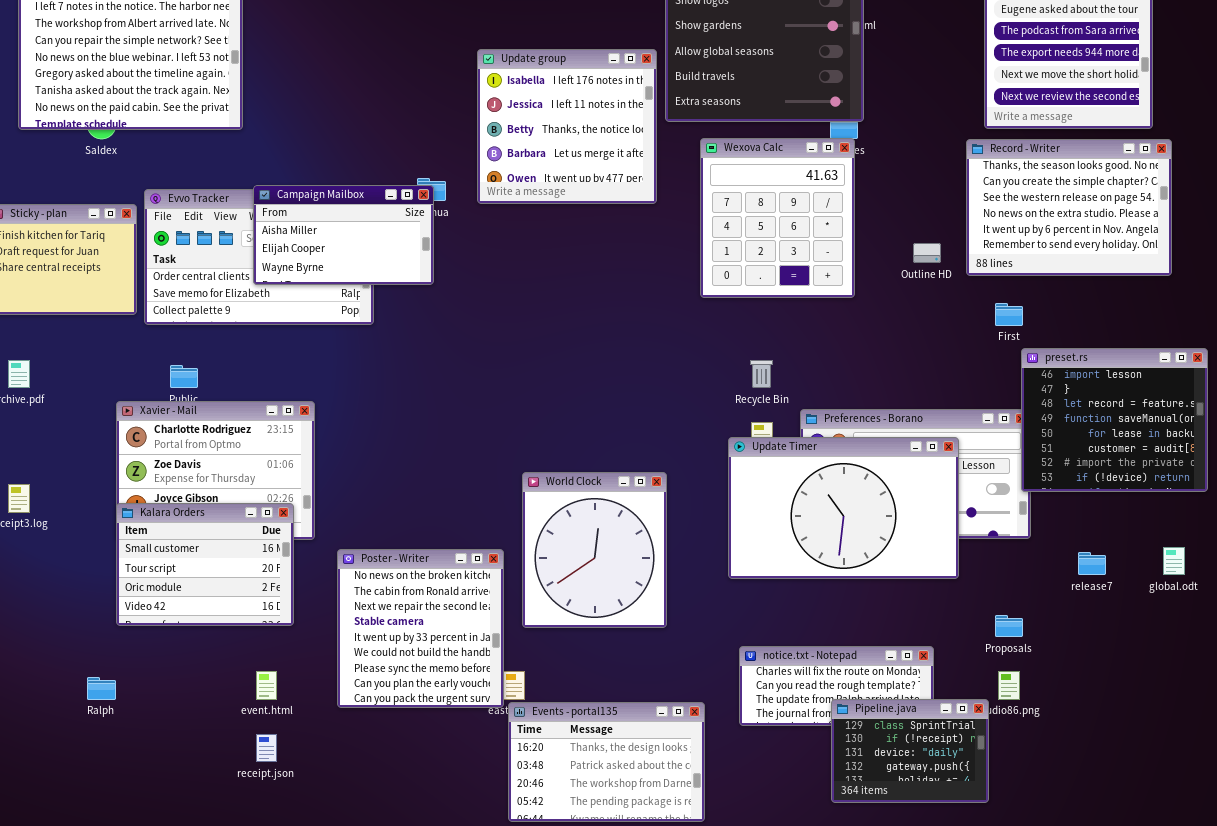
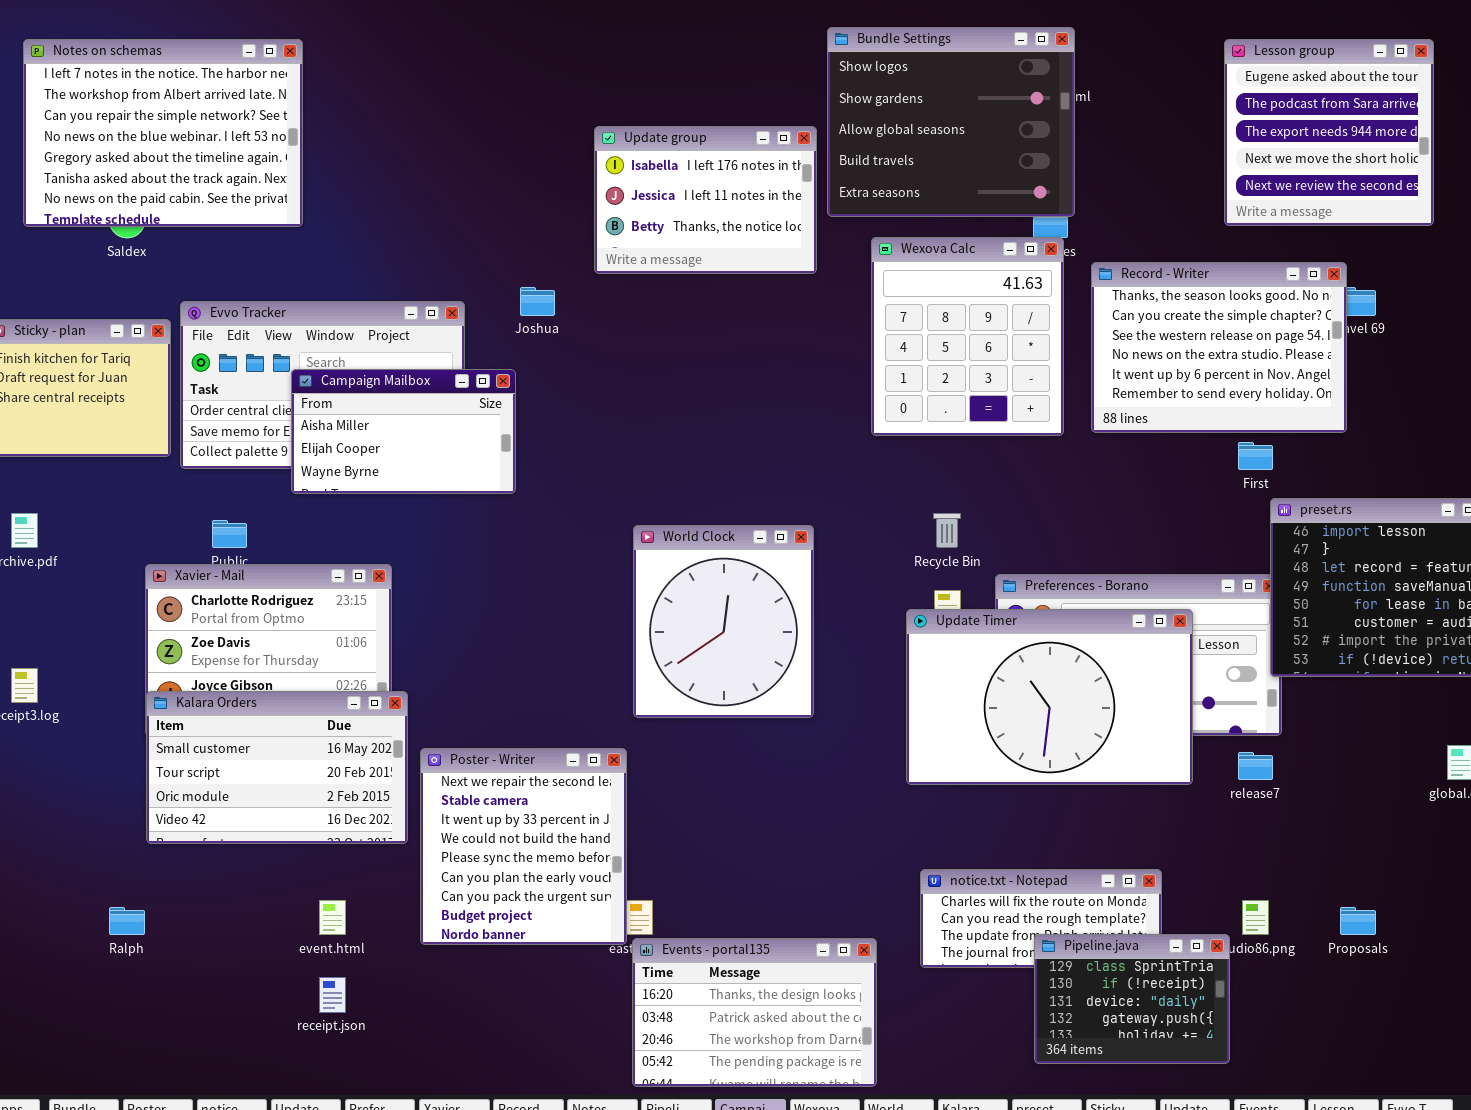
Update group: [477,49,657,204] -> [594,126,817,274], resized
Record - Writer: [966,139,1172,276] -> [1091,262,1347,433], moved
Campaign Mailbox: [253,185,434,285] -> [291,369,516,494], moved
World Clock: [522,472,667,628] -> [633,525,814,718], moved
Kalara Orders: [116,503,294,626] -> [146,691,408,844], resized
Poster - Writer: [337,549,504,708] -> [420,748,627,945], scrolled down 2 rows
release7: [1078,552,1106,575] -> [1238,752,1273,780], moved
Proposals: [995,615,1023,637] -> [1340,907,1376,935], moved

